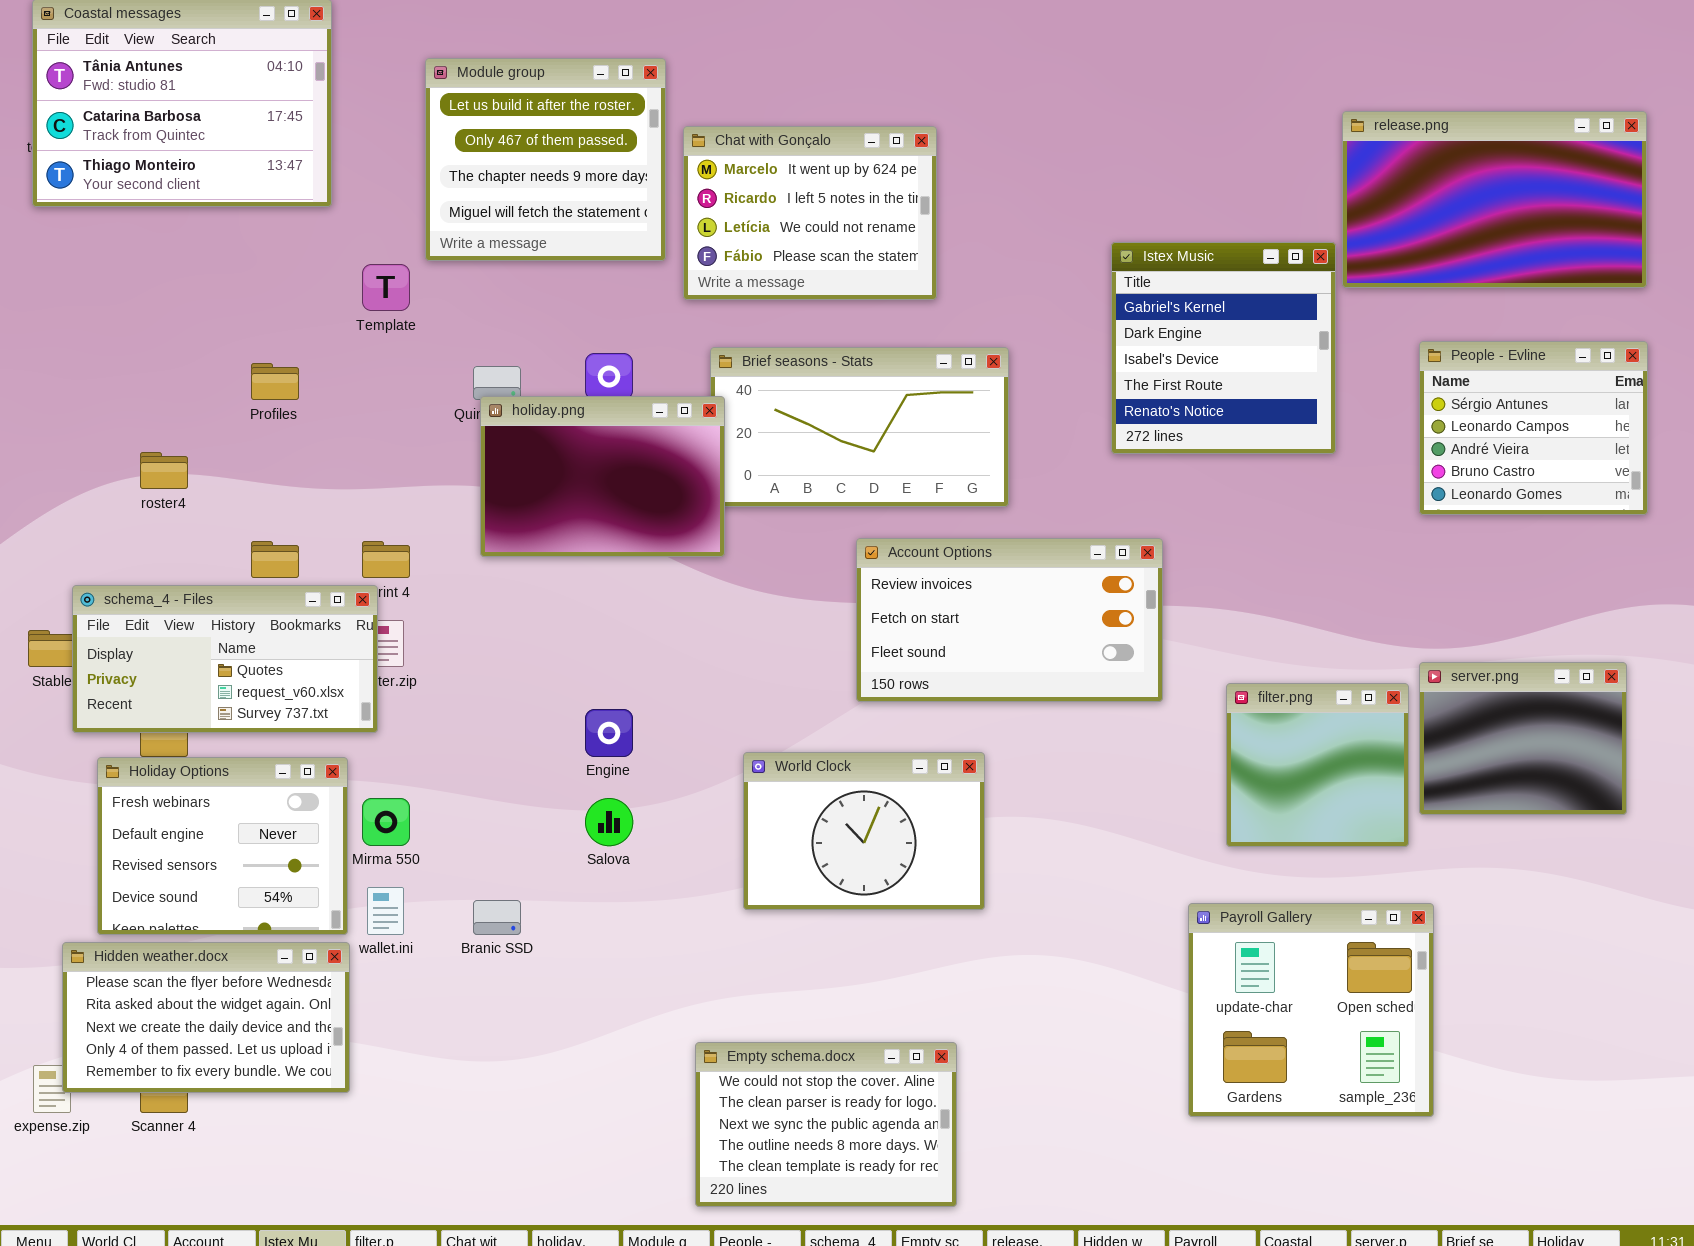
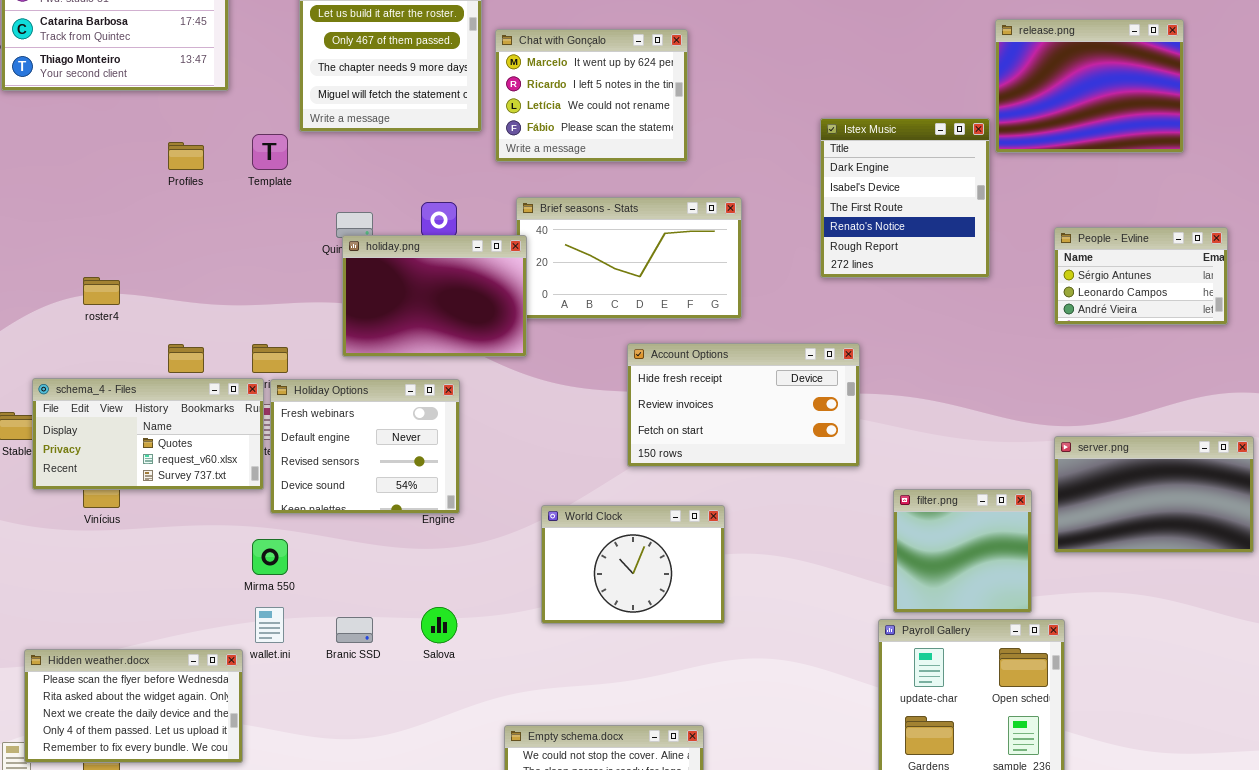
release.png: [1342,111,1647,288] -> [995,19,1184,153], resized
Istex Music: [1111,242,1336,454] -> [820,118,990,278], scrolled down 1 row
People - Evline: [1419,341,1648,515] -> [1054,227,1228,325], resized
Profiles: [251,363,299,400] -> [168,142,204,170], moved
Account Options: [856,538,1163,702] -> [627,343,860,467], scrolled up 1 row
server.png: [1419,662,1627,815] -> [1054,436,1254,553], resized
filter.png: [1226,683,1409,847] -> [893,489,1032,613], moved
Holiday Options: [97,757,348,935] -> [270,379,460,514], moved
Salova: [585,798,633,846] -> [421,607,457,643], moved

